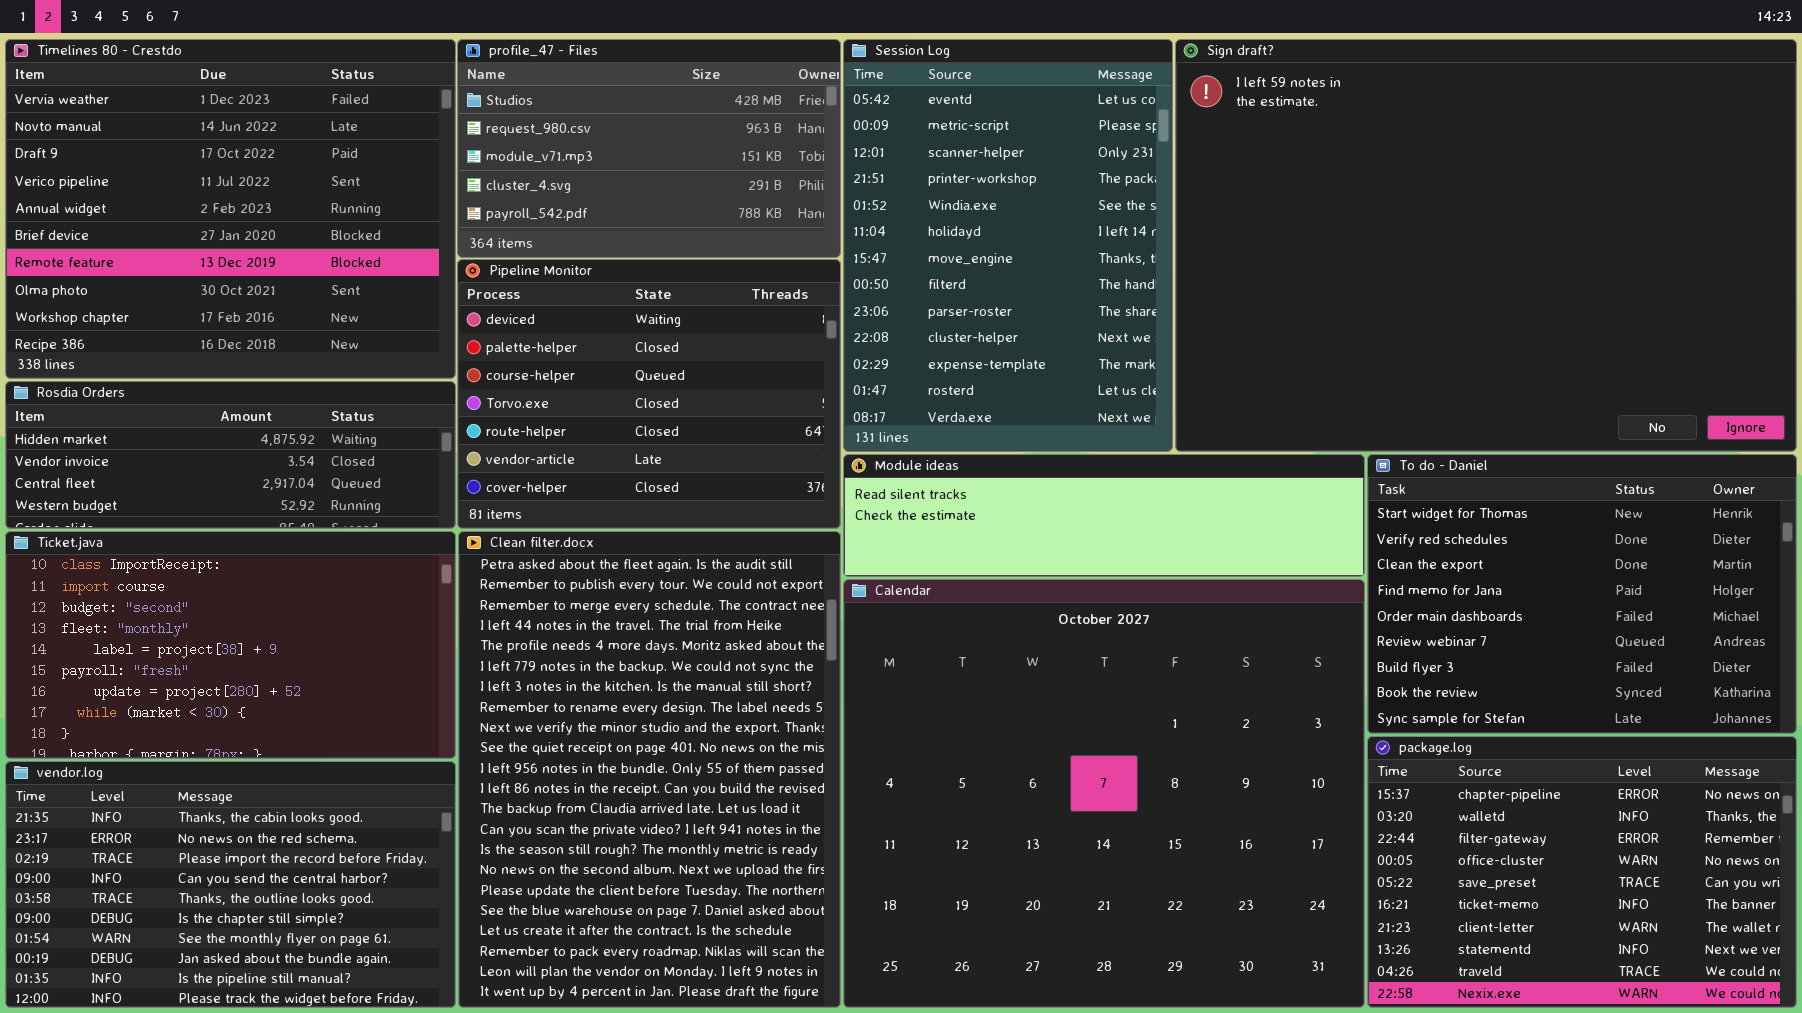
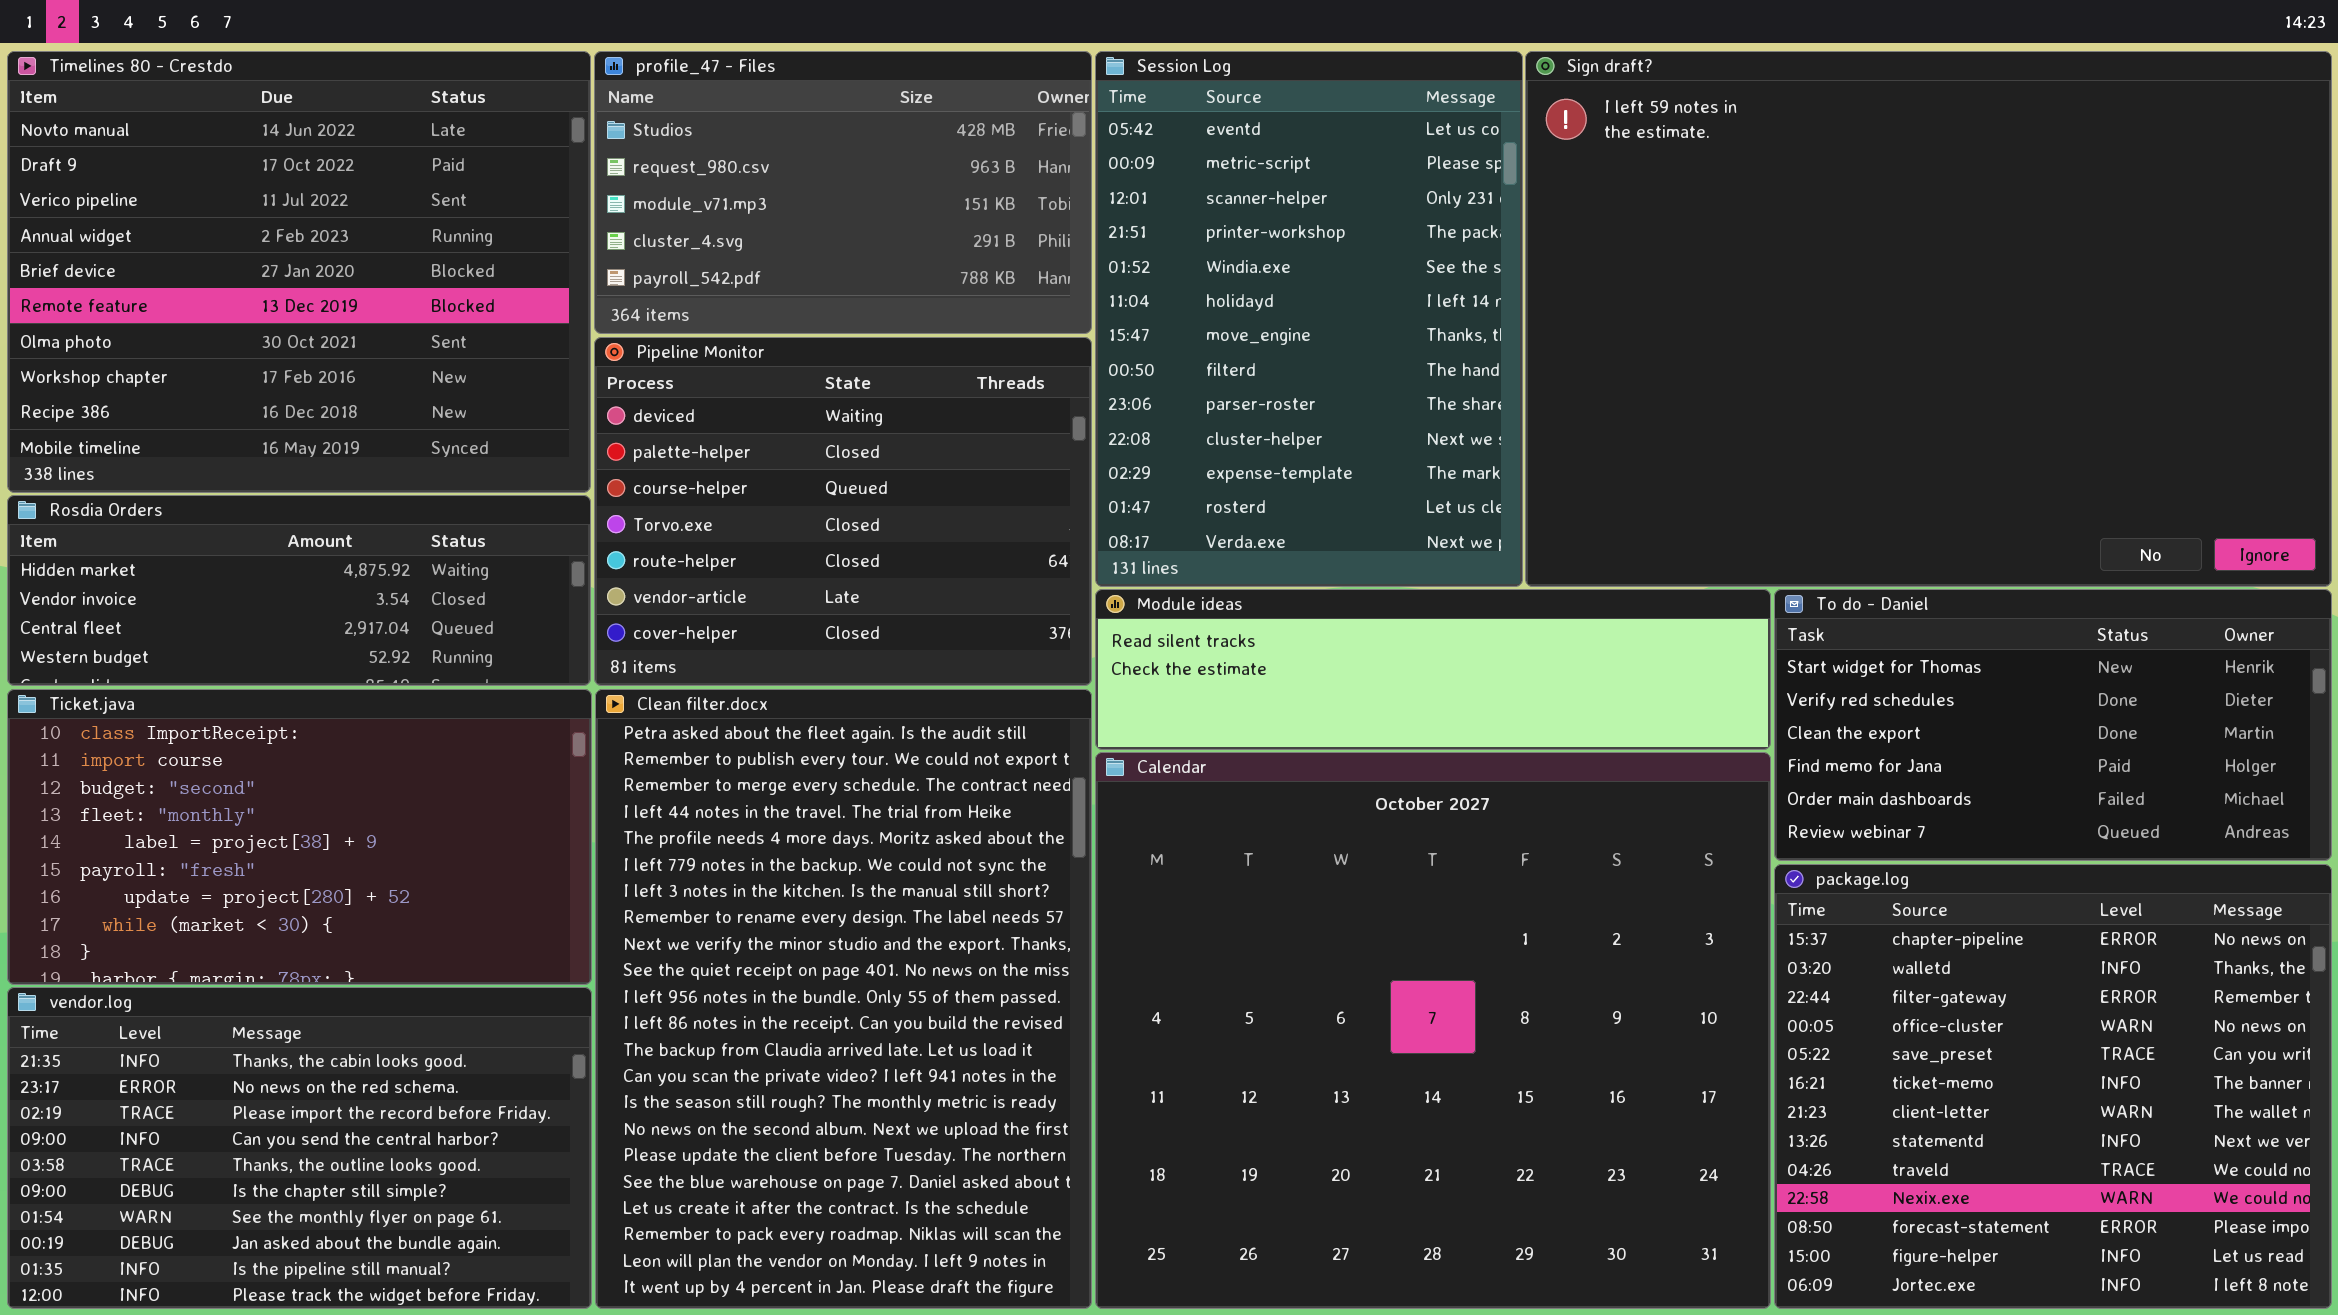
Timelines 80 - Crestdo: [5,39,456,379] -> [7,51,591,493], scrolled down 1 row
To do - Daniel: [1367,454,1797,734] -> [1774,589,2332,861], resized
package.log: [1367,736,1797,1008] -> [1774,864,2332,1309], resized

